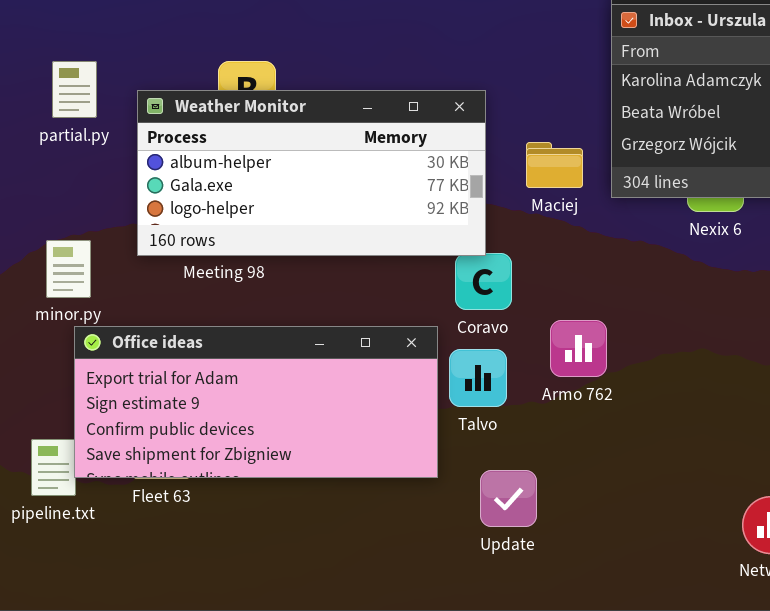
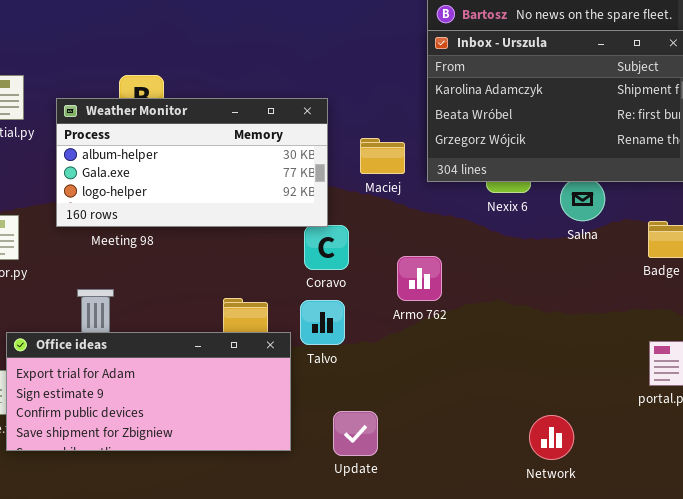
Armo 762: [550,320,607,377] -> [397,256,442,301], moved
Office ideas: [74,326,438,478] -> [6,332,291,451], moved
Update: [480,470,537,527] -> [333,411,378,456], moved

